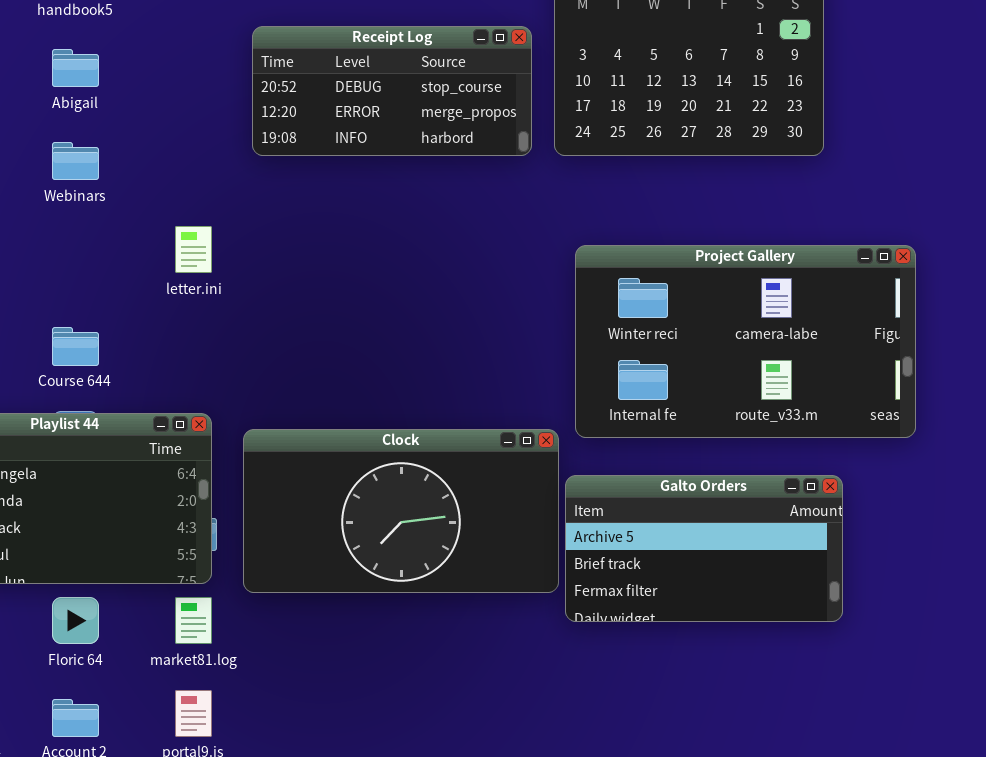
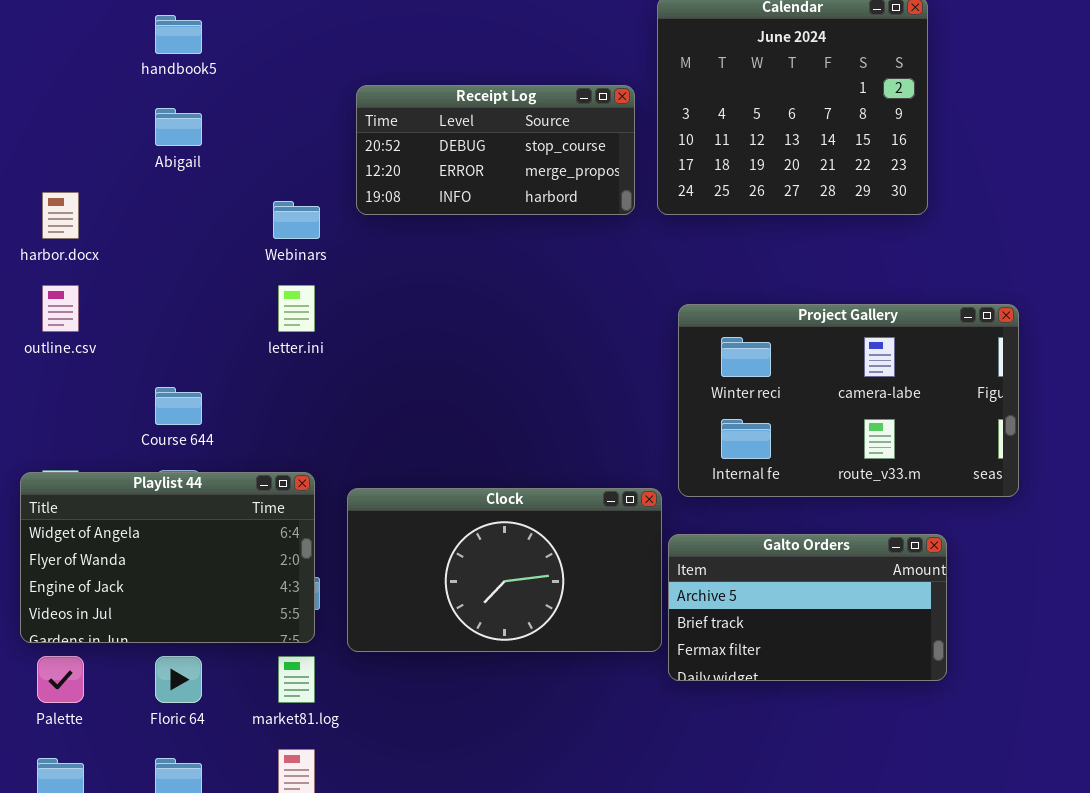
Webinars: [52,142,99,180] -> [273,201,320,239], moved

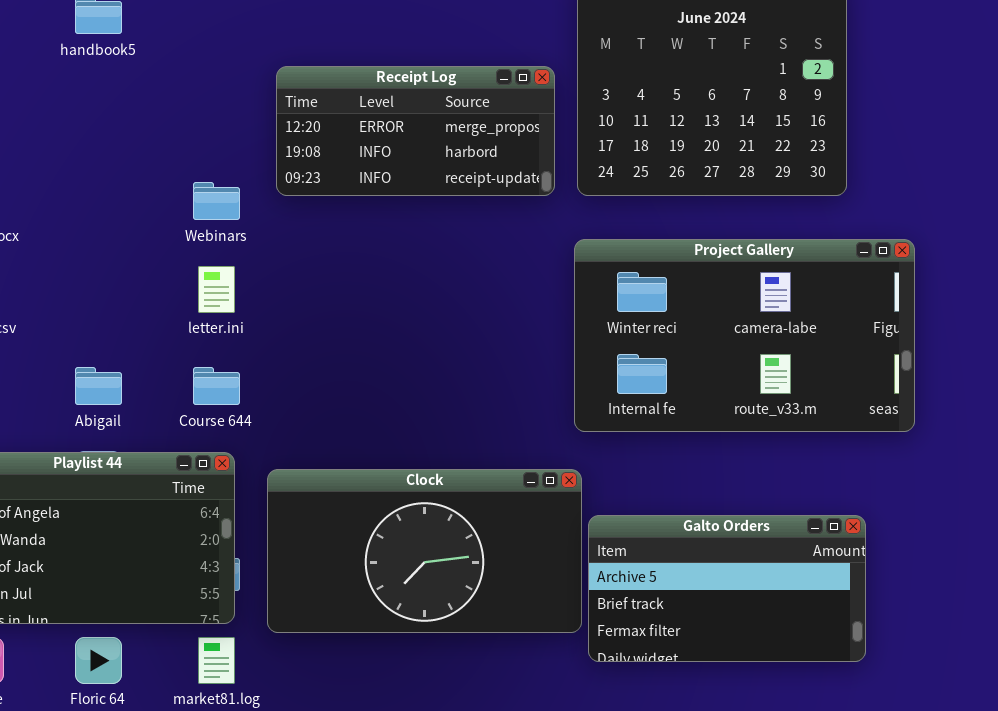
Receipt Log: [356,85,635,215] -> [276,66,555,196], scrolled down 1 row
Abigail: [155,108,202,146] -> [75,367,122,405], moved
Project Gallery: [678,304,1019,497] -> [574,239,915,432], moved
Course 644: [155,387,202,425] -> [193,367,240,405], moved

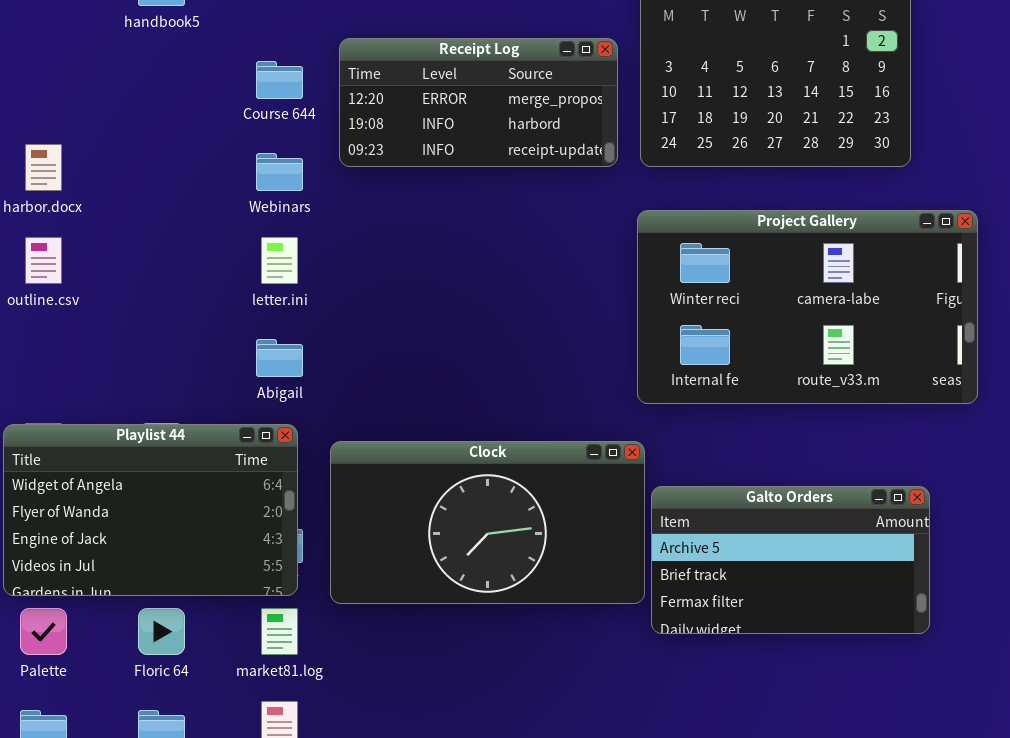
Abigail: [75,367,122,405] -> [256,339,303,377], moved
Course 644: [193,367,240,405] -> [256,61,303,99], moved

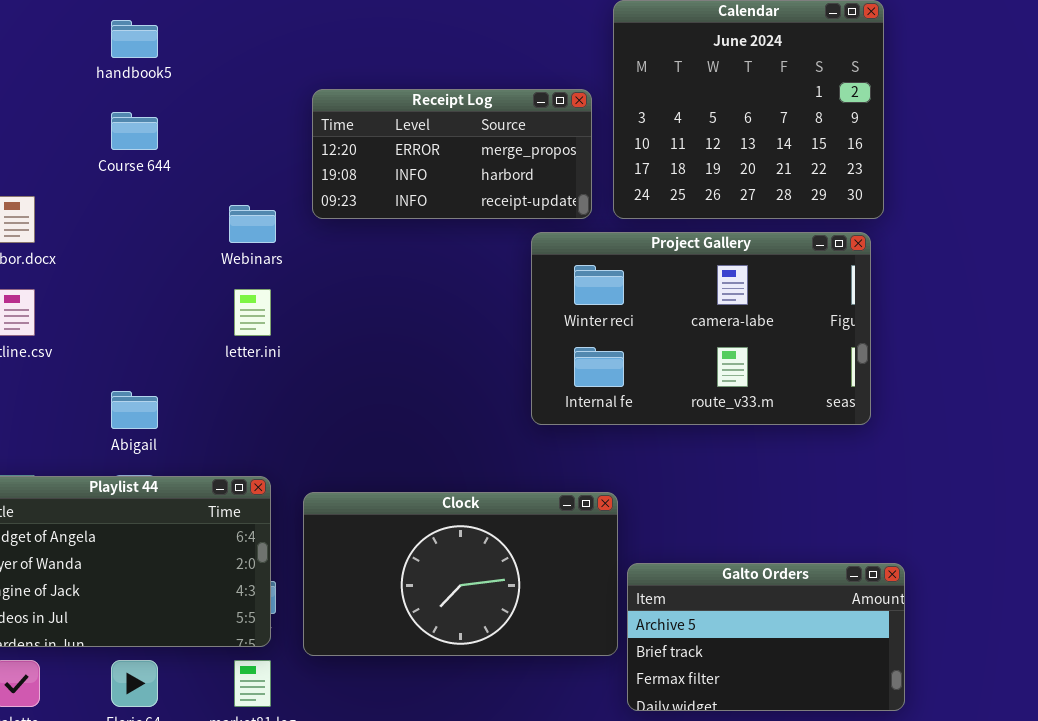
Course 644: [256,61,303,99] -> [111,112,158,150], moved
Project Gallery: [637,210,978,404] -> [531,232,871,425], moved
Abigail: [256,339,303,377] -> [111,391,158,429], moved
Galto Orders: [651,486,930,634] -> [627,563,905,711], moved

